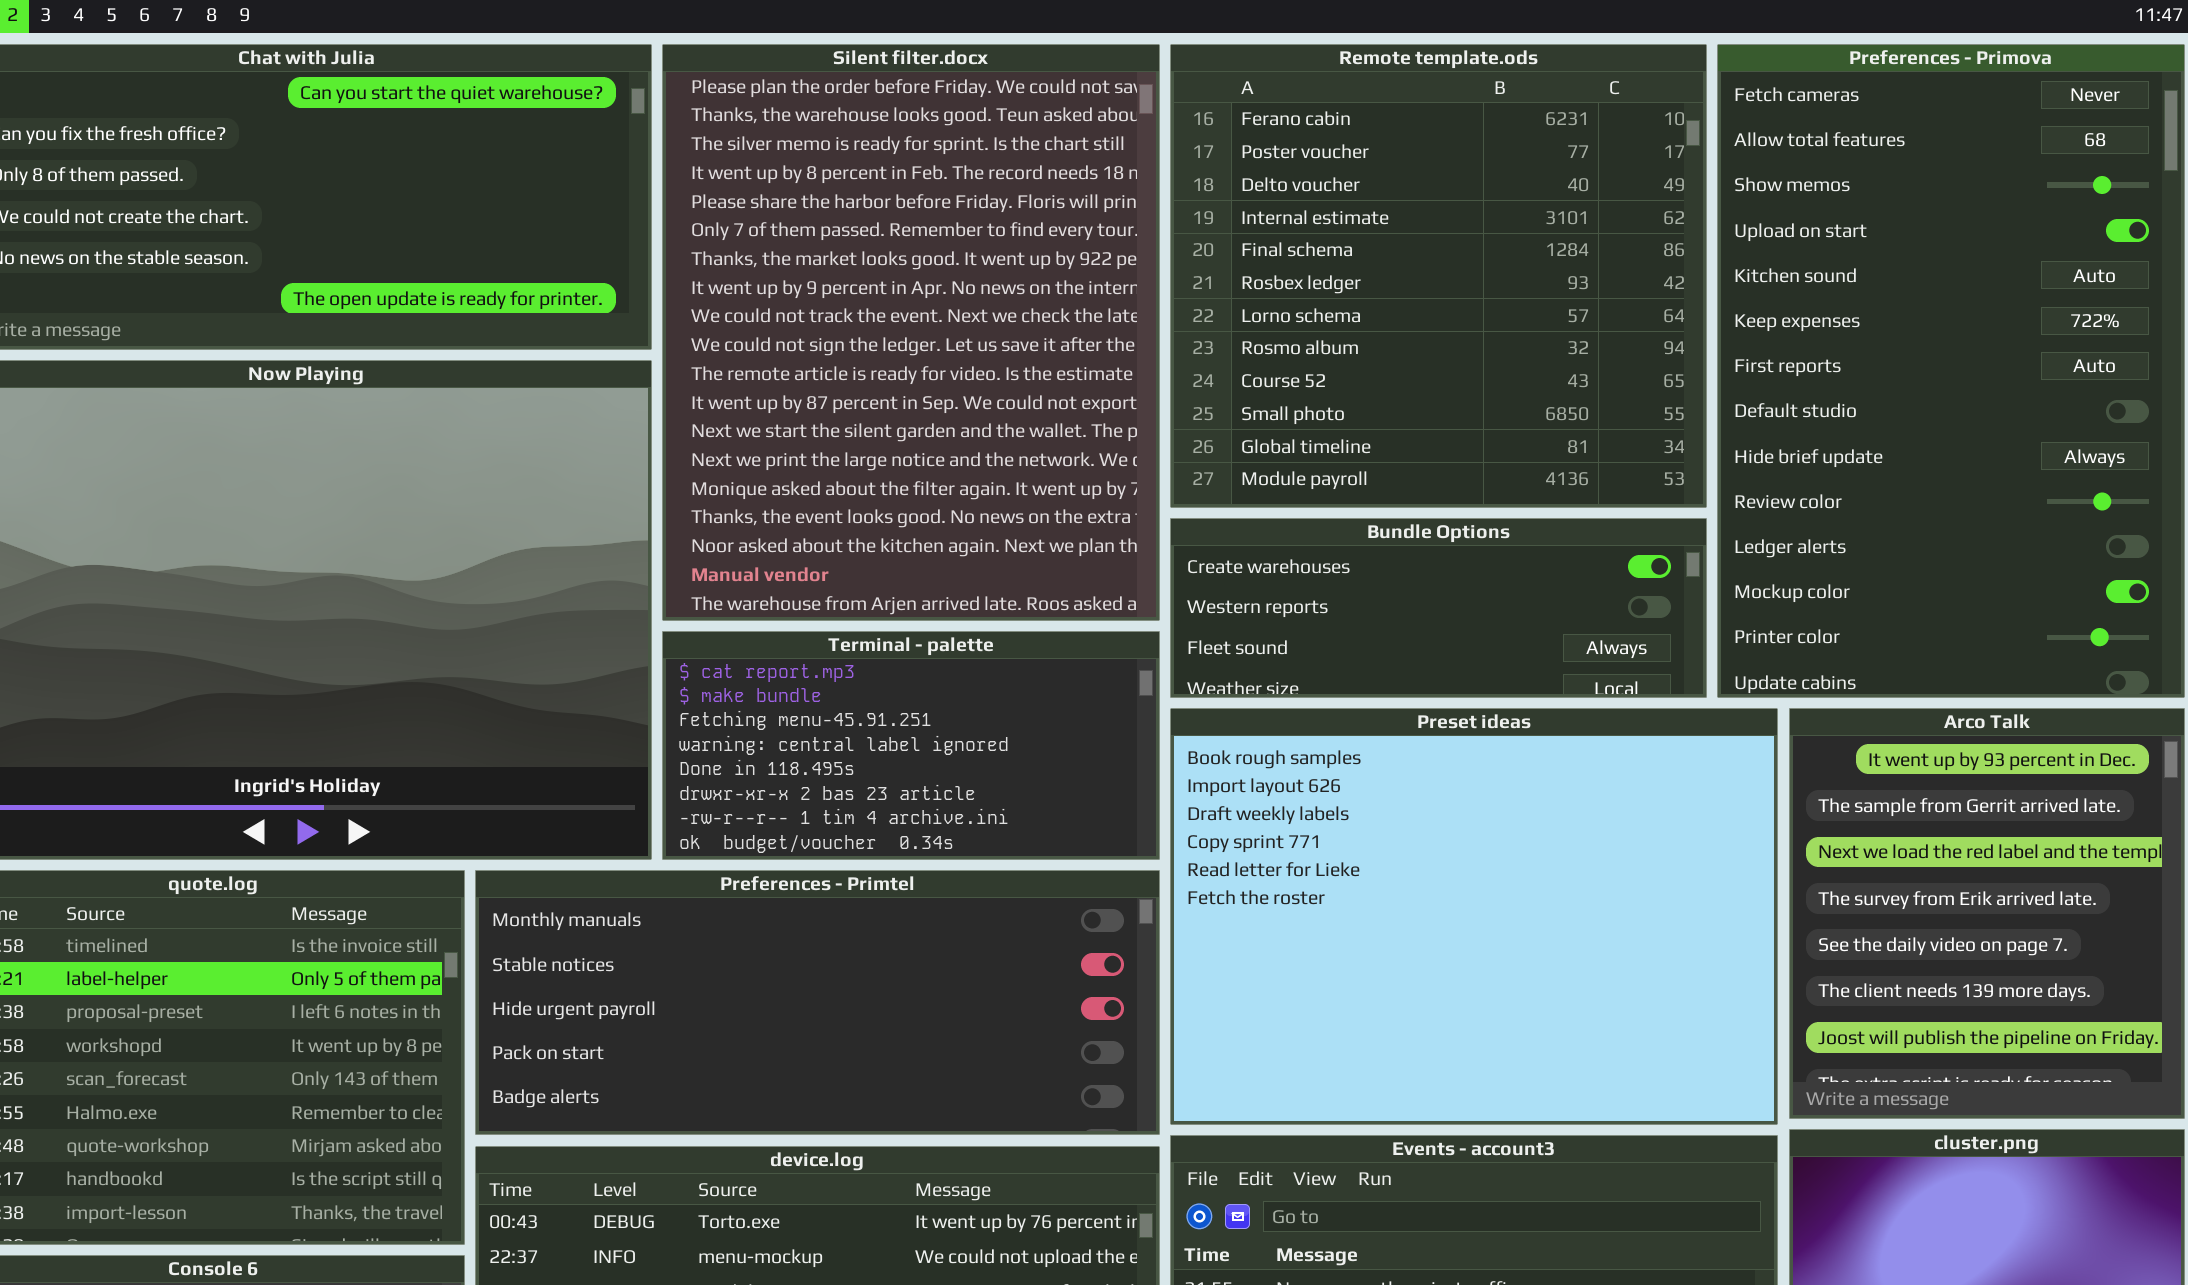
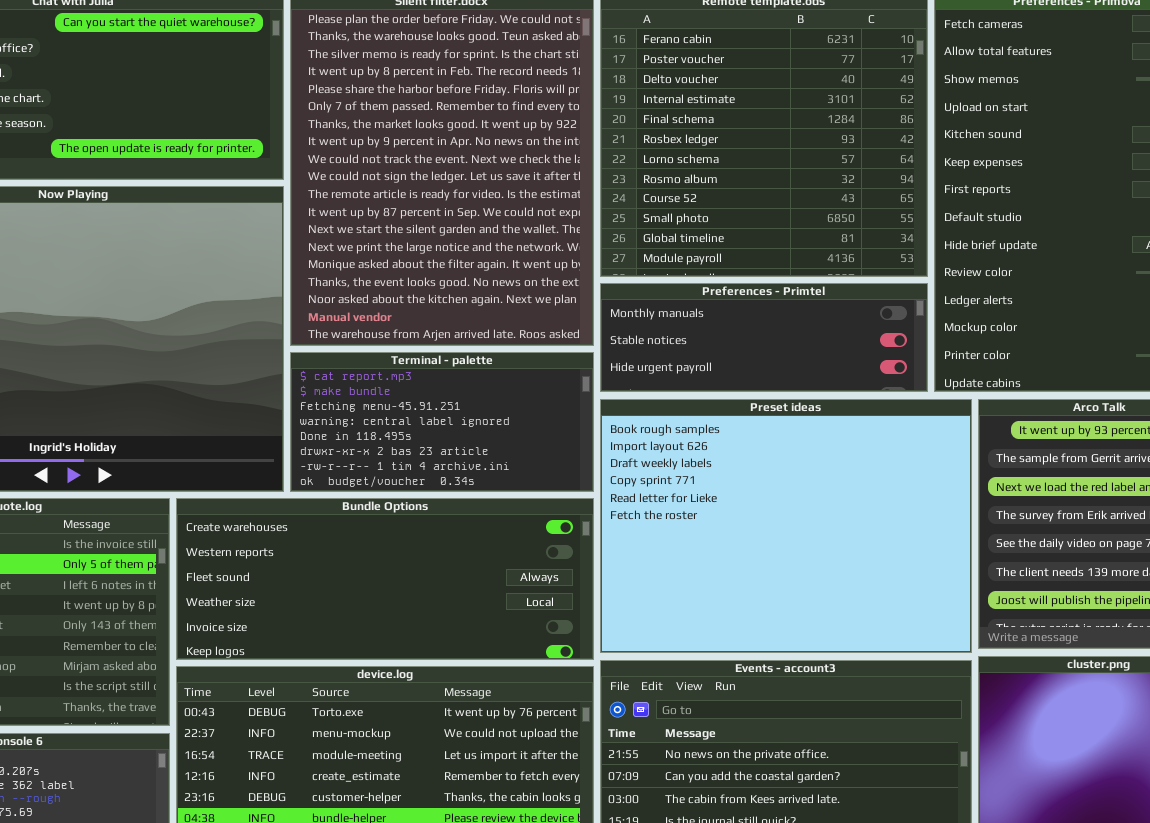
Bundle Options: [1170,518,1707,698] -> [176,498,594,660], moved, resized
Preferences - Primtel: [475,870,1160,1135] -> [600,283,928,392], moved, resized

